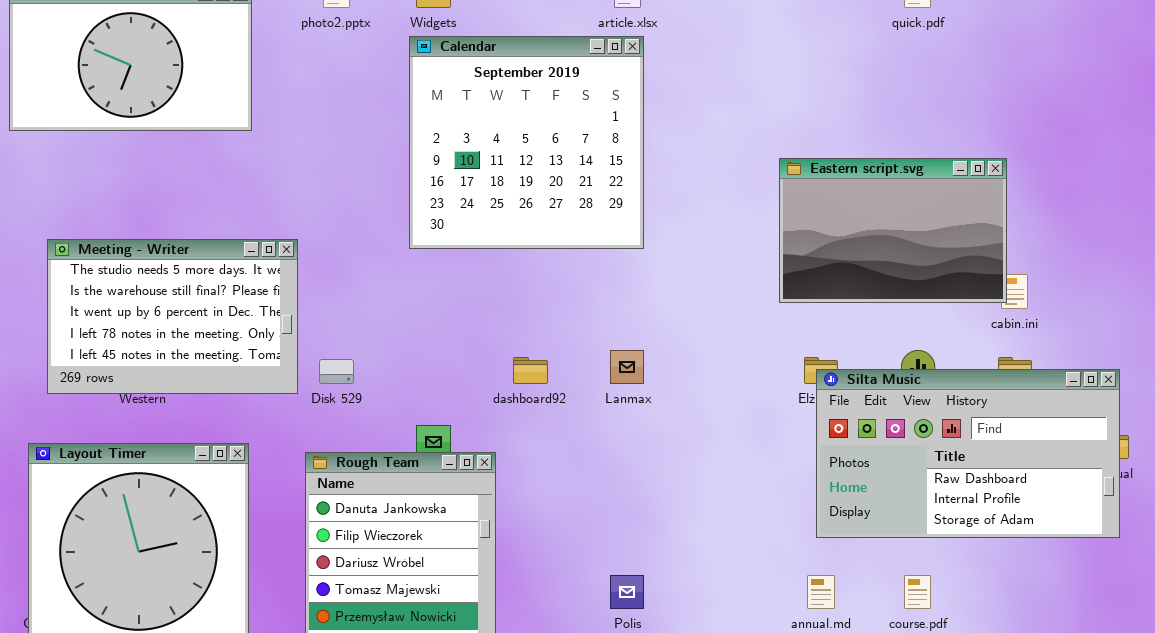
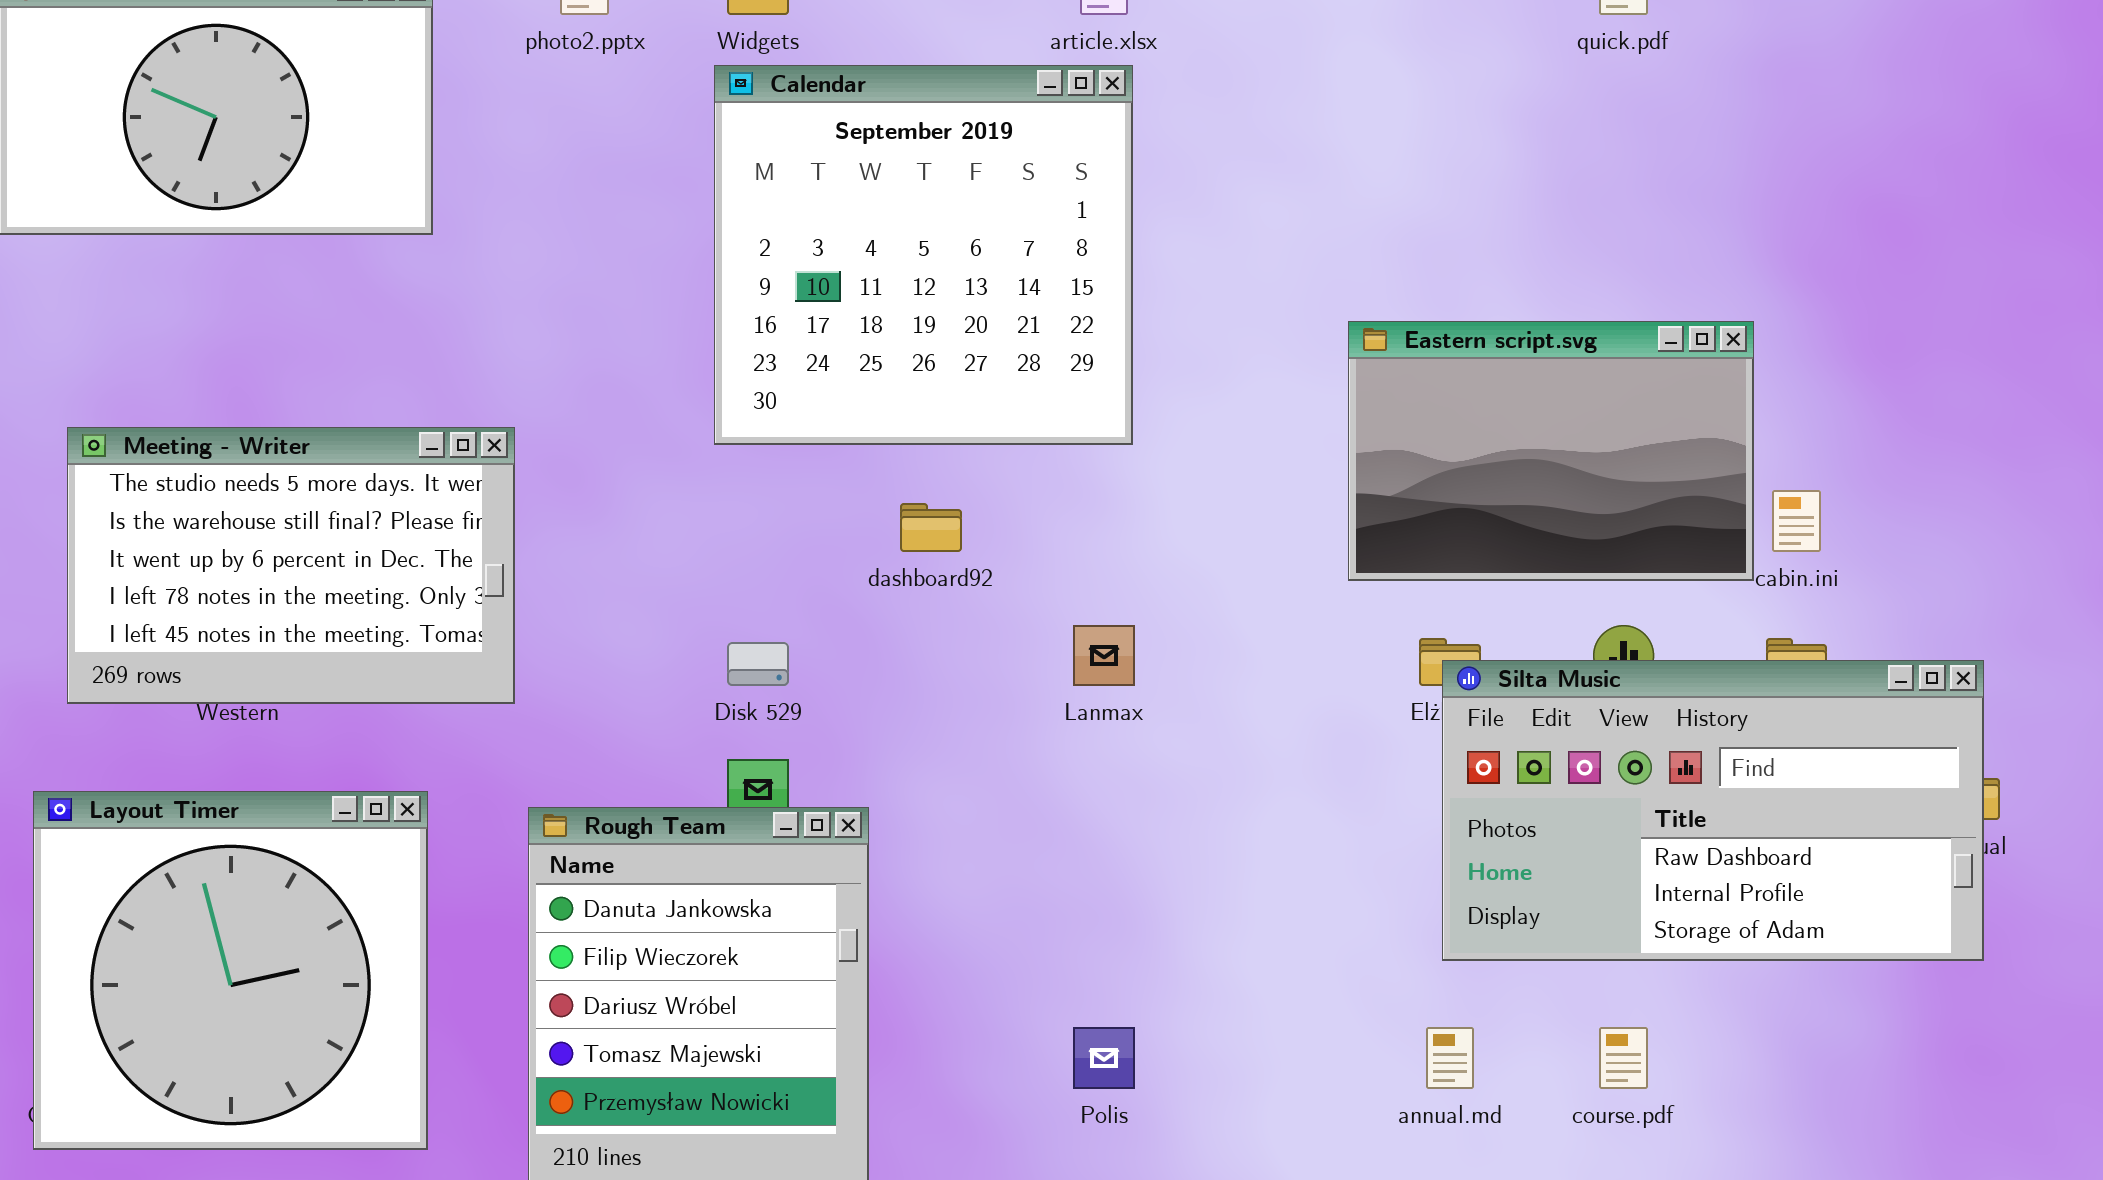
Eastern script.svg: [779,158,1007,303] -> [1348,321,1754,581], moved
dashboard92: [513,357,548,384] -> [900,503,962,552], moved
Disk 529: [319,359,354,384] -> [727,642,789,686], moved

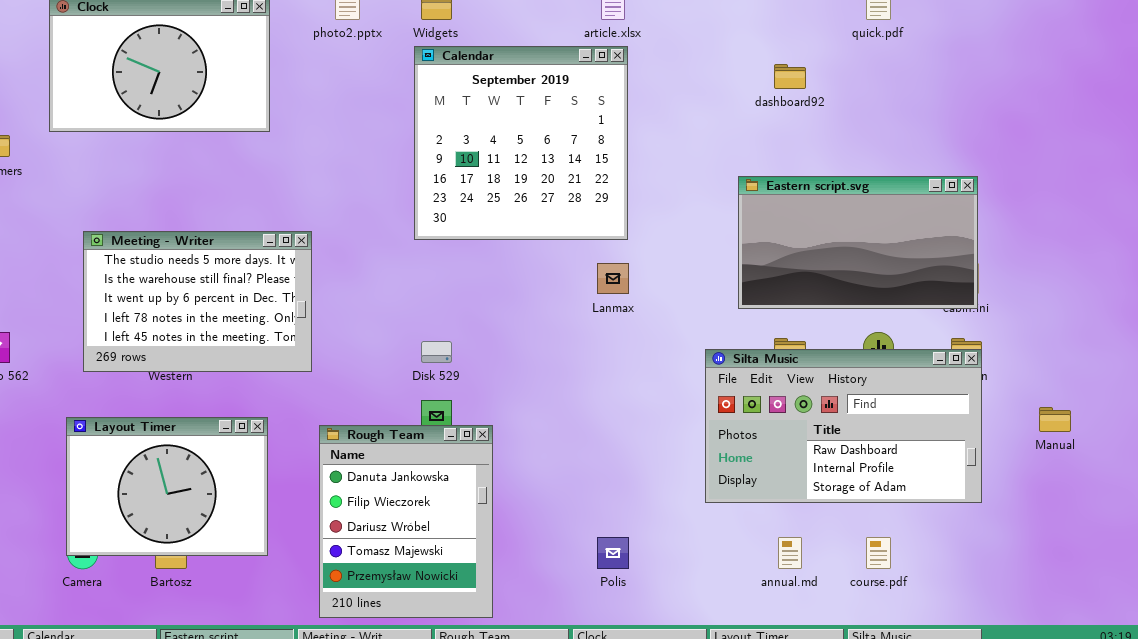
Eastern script.svg: [1348,321,1754,581] -> [738,176,978,309], resized
dashboard92: [900,503,962,552] -> [774,64,806,89], moved
Lanmax: [1073,625,1135,686] -> [597,263,629,294], moved
Silta Music: [1442,660,1984,961] -> [705,349,982,503], moved
Layout Timer: [33,791,428,1150] -> [66,417,268,556], resized

